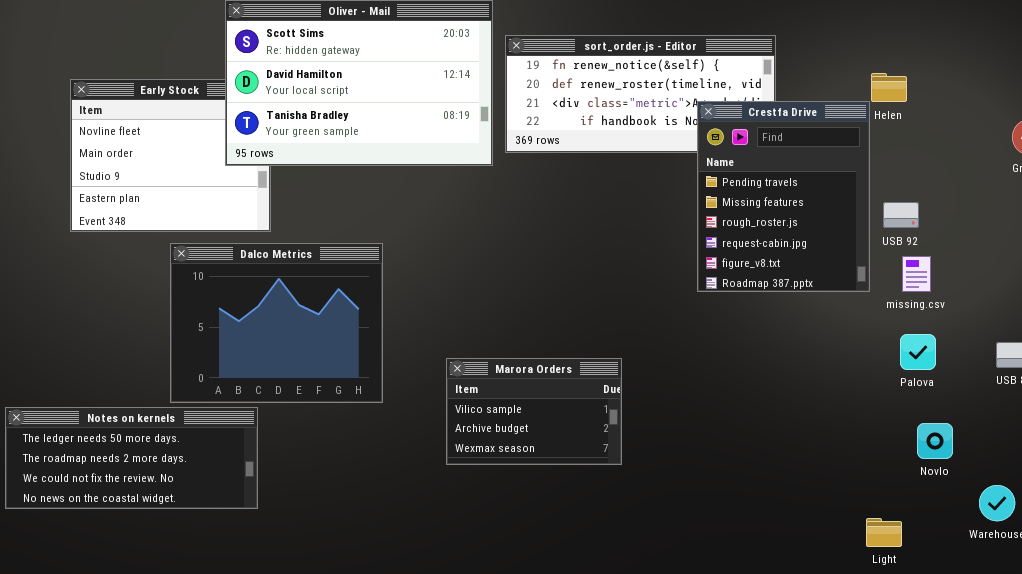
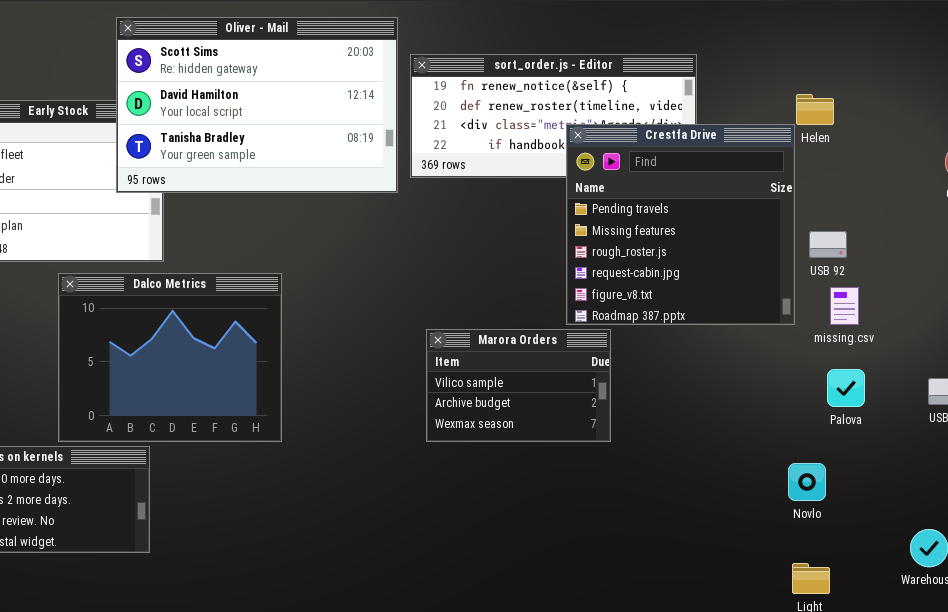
Crestfa Drive: [697,101,870,292] -> [566,124,795,325], resized
Marora Orders: [446,358,622,465] -> [426,329,611,442], moved
Novlo: [917,423,953,459] -> [788,463,826,501], moved

